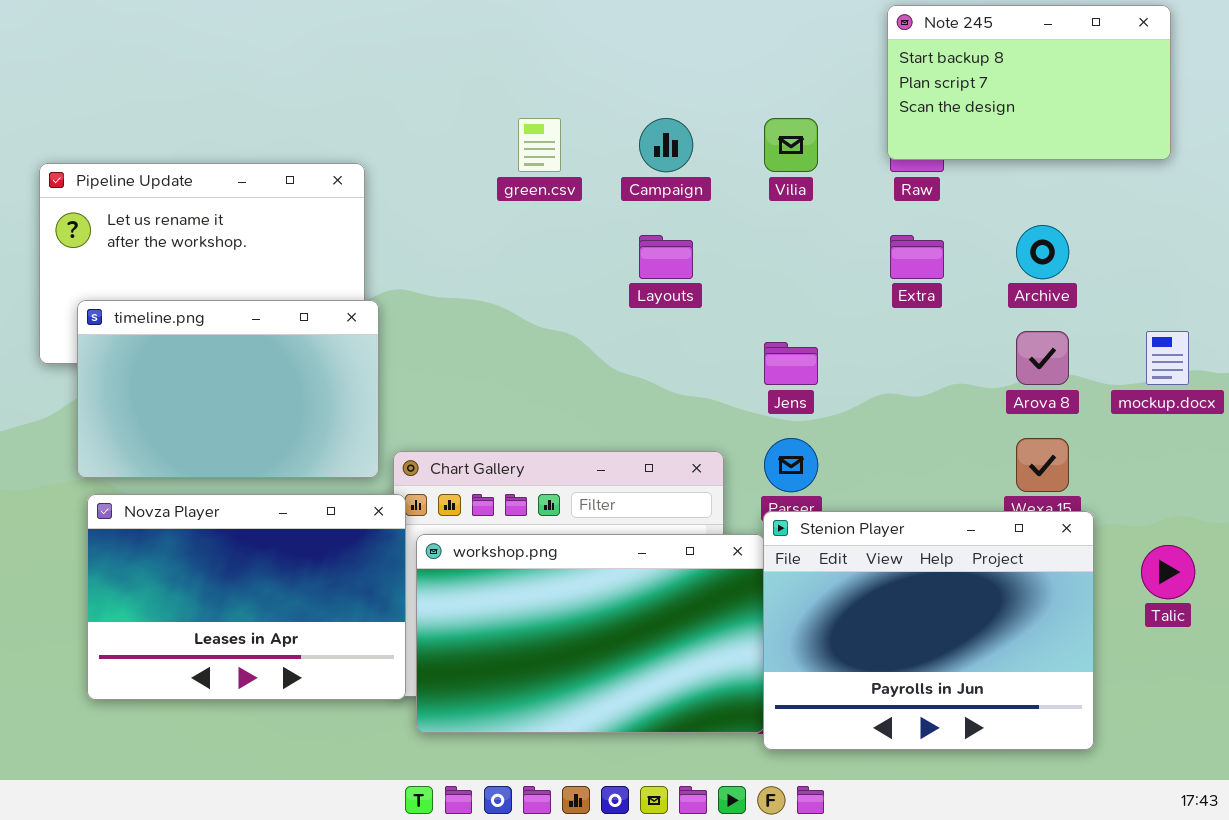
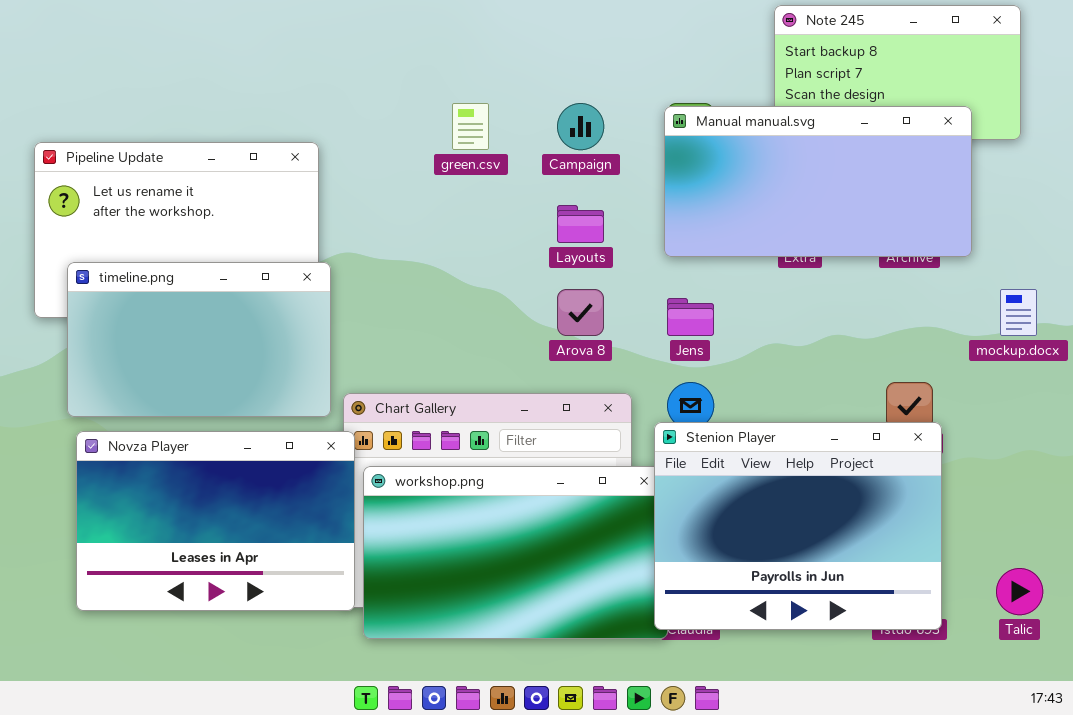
Manual manual.svg: none -> [664,106,972,257], opened
Arova 8: [1016,331,1069,385] -> [557,289,604,336], moved
Stenion Player: [763,511,1094,750] -> [654,422,942,630], moved
Talic: [1141,545,1195,599] -> [996,568,1043,615], moved

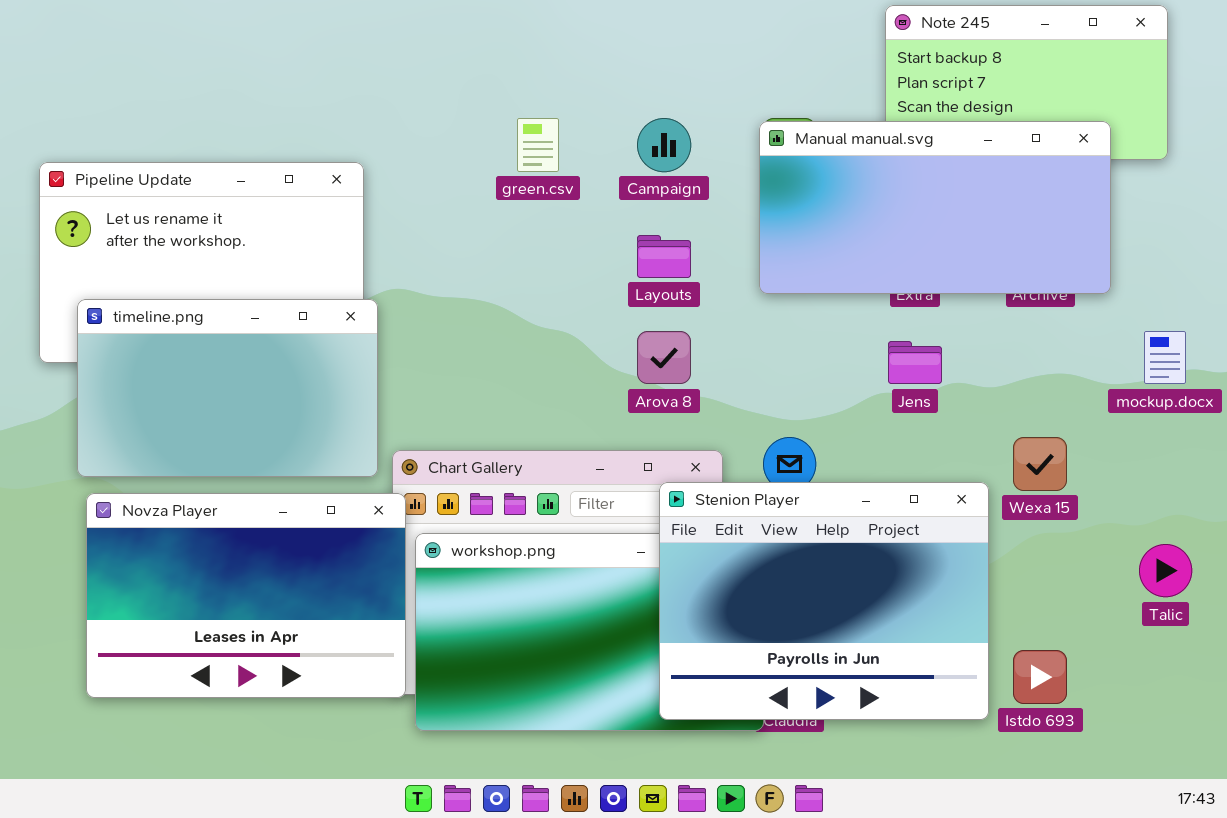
Jens: [667,298,714,336] -> [888,341,942,384], moved
Stenion Player: [654,422,942,630] -> [659,482,989,720], moved
Talic: [996,568,1043,615] -> [1139,544,1192,597], moved

